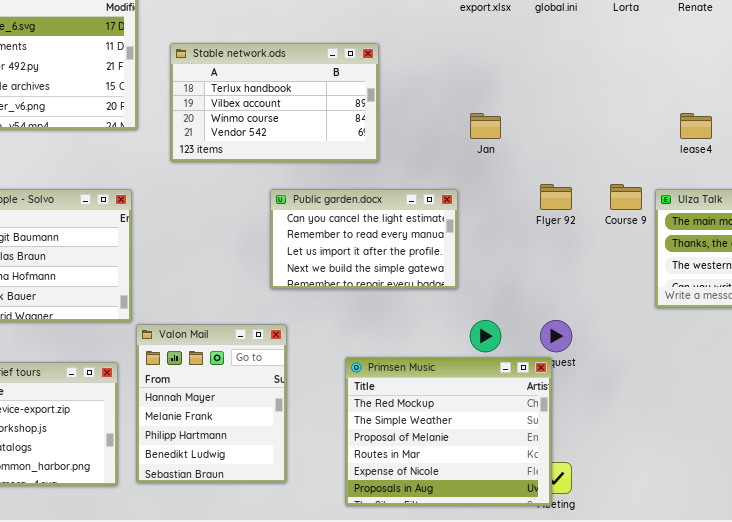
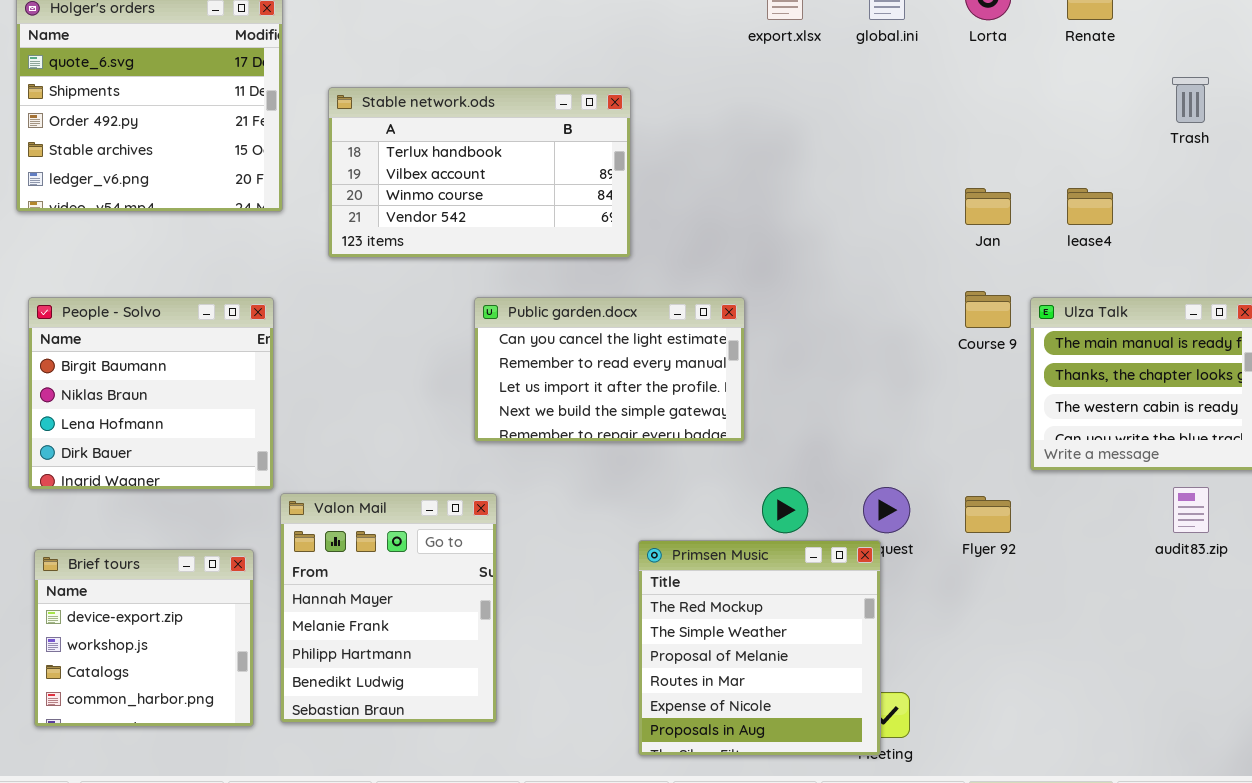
Jan: [470,113,501,139] -> [965,188,1011,225], moved
Flyer 92: [540,184,572,210] -> [965,496,1011,533], moved
Primsen Music: [345,357,552,506] -> [638,540,881,756], resized

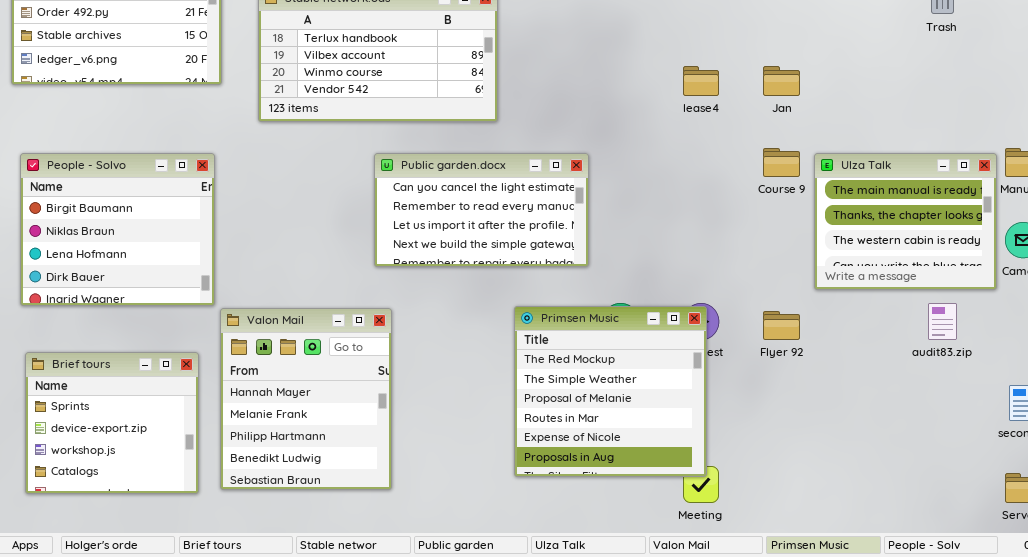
lease4: [1067,188,1113,225] -> [683,66,719,96], moved
Primsen Music: [638,540,881,756] -> [514,306,707,477], moved
Brief tours: [34,549,254,727] -> [25,352,199,494], scrolled up 1 row

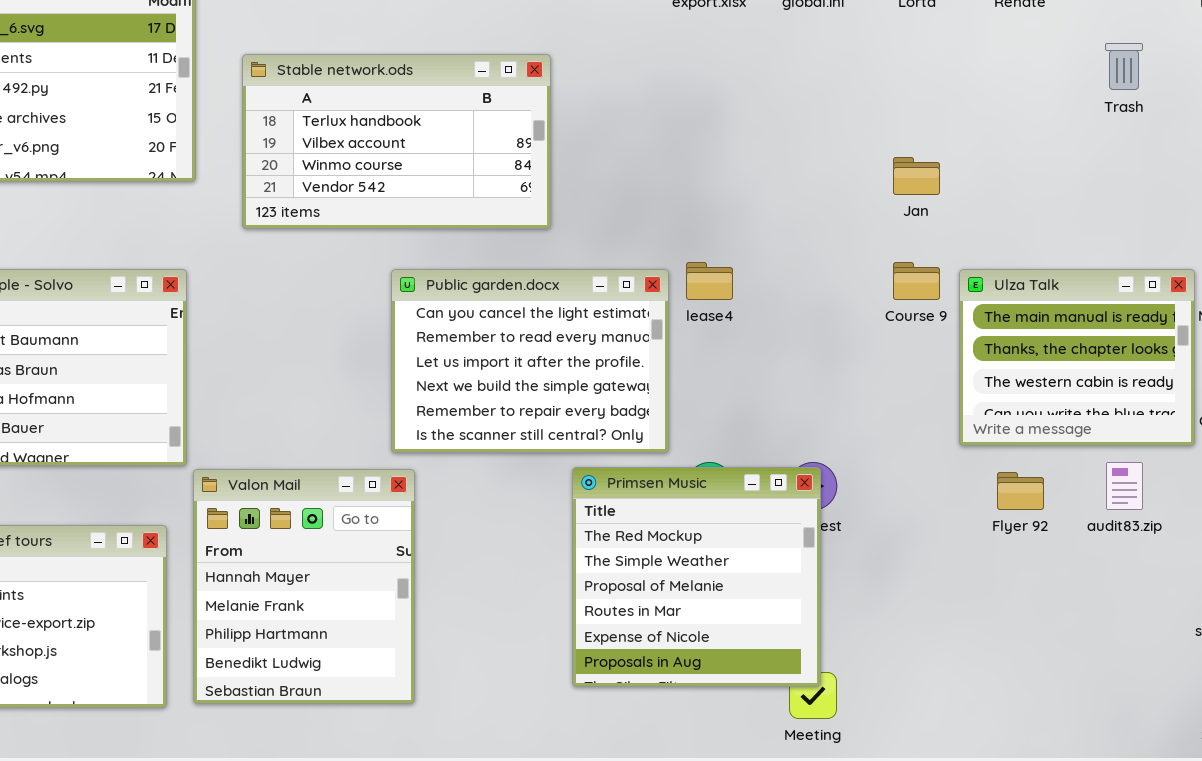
lease4: [683,66,719,96] -> [686,262,733,300], moved
Public garden.docx: [374,153,589,267] -> [391,269,669,453], resized
Flyer 92: [763,311,800,340] -> [997,472,1044,510], moved

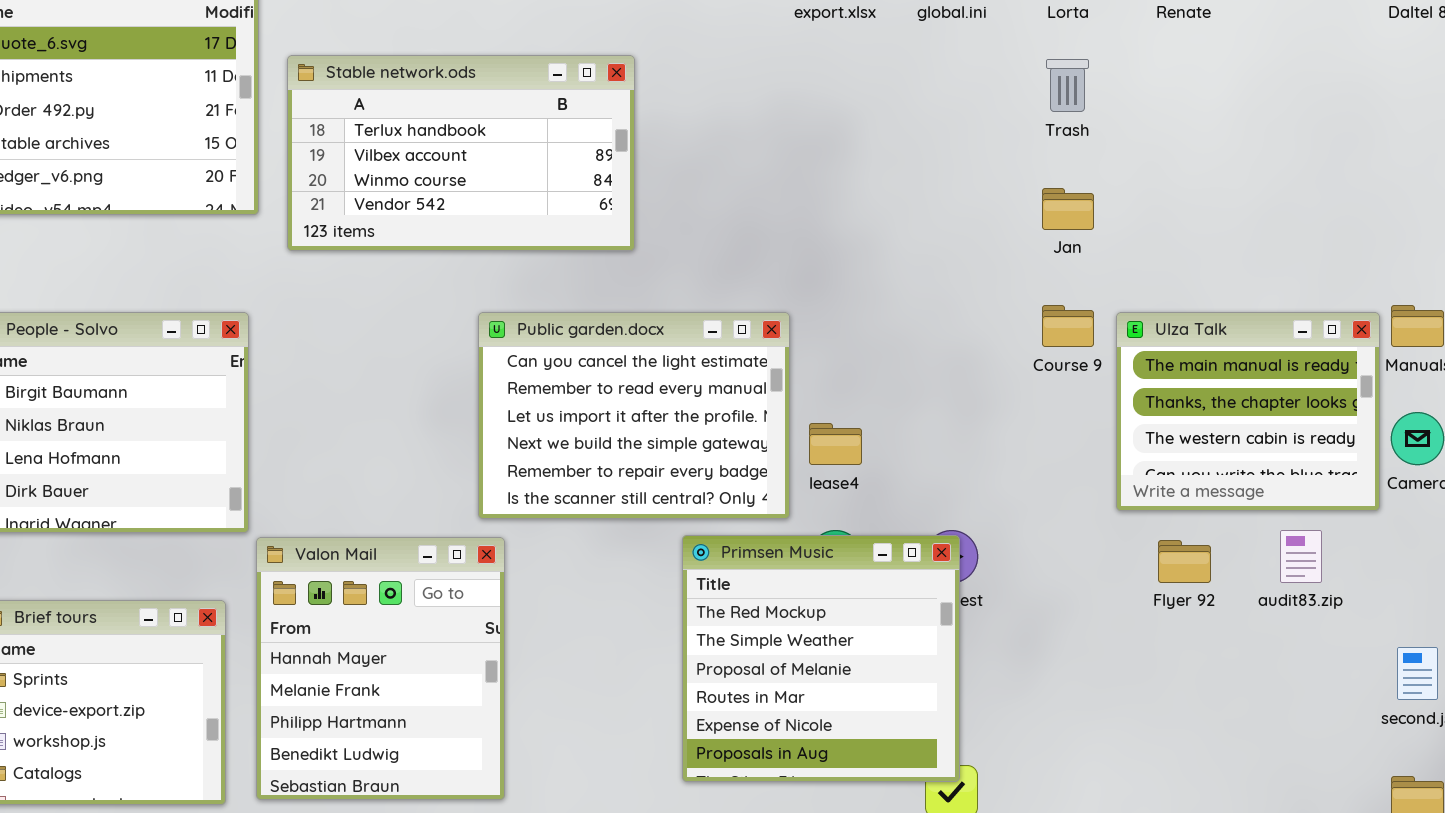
Trash: [1105,43,1143,90] -> [1046,59,1089,112], moved
Stable network.ods: [242,54,551,229] -> [287,55,635,251], moved
lease4: [686,262,733,300] -> [809,423,862,465], moved

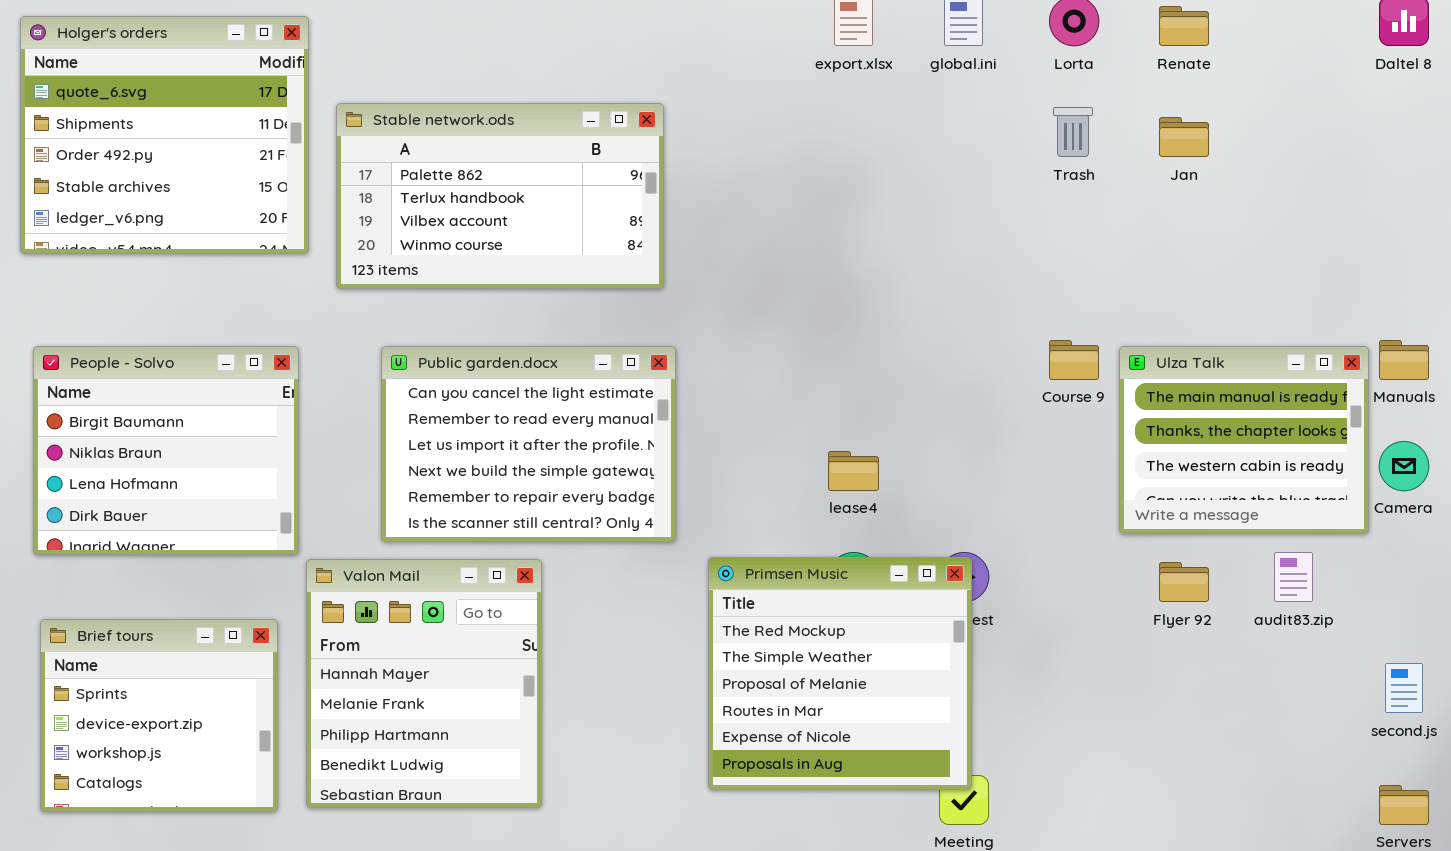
Stable network.ods: [287,55,635,251] -> [336,103,664,289], scrolled up 1 row
Jan: [1042,188,1094,230] -> [1159,117,1209,157], moved
Public garden.docx: [478,312,790,519] -> [381,346,676,542], moved

